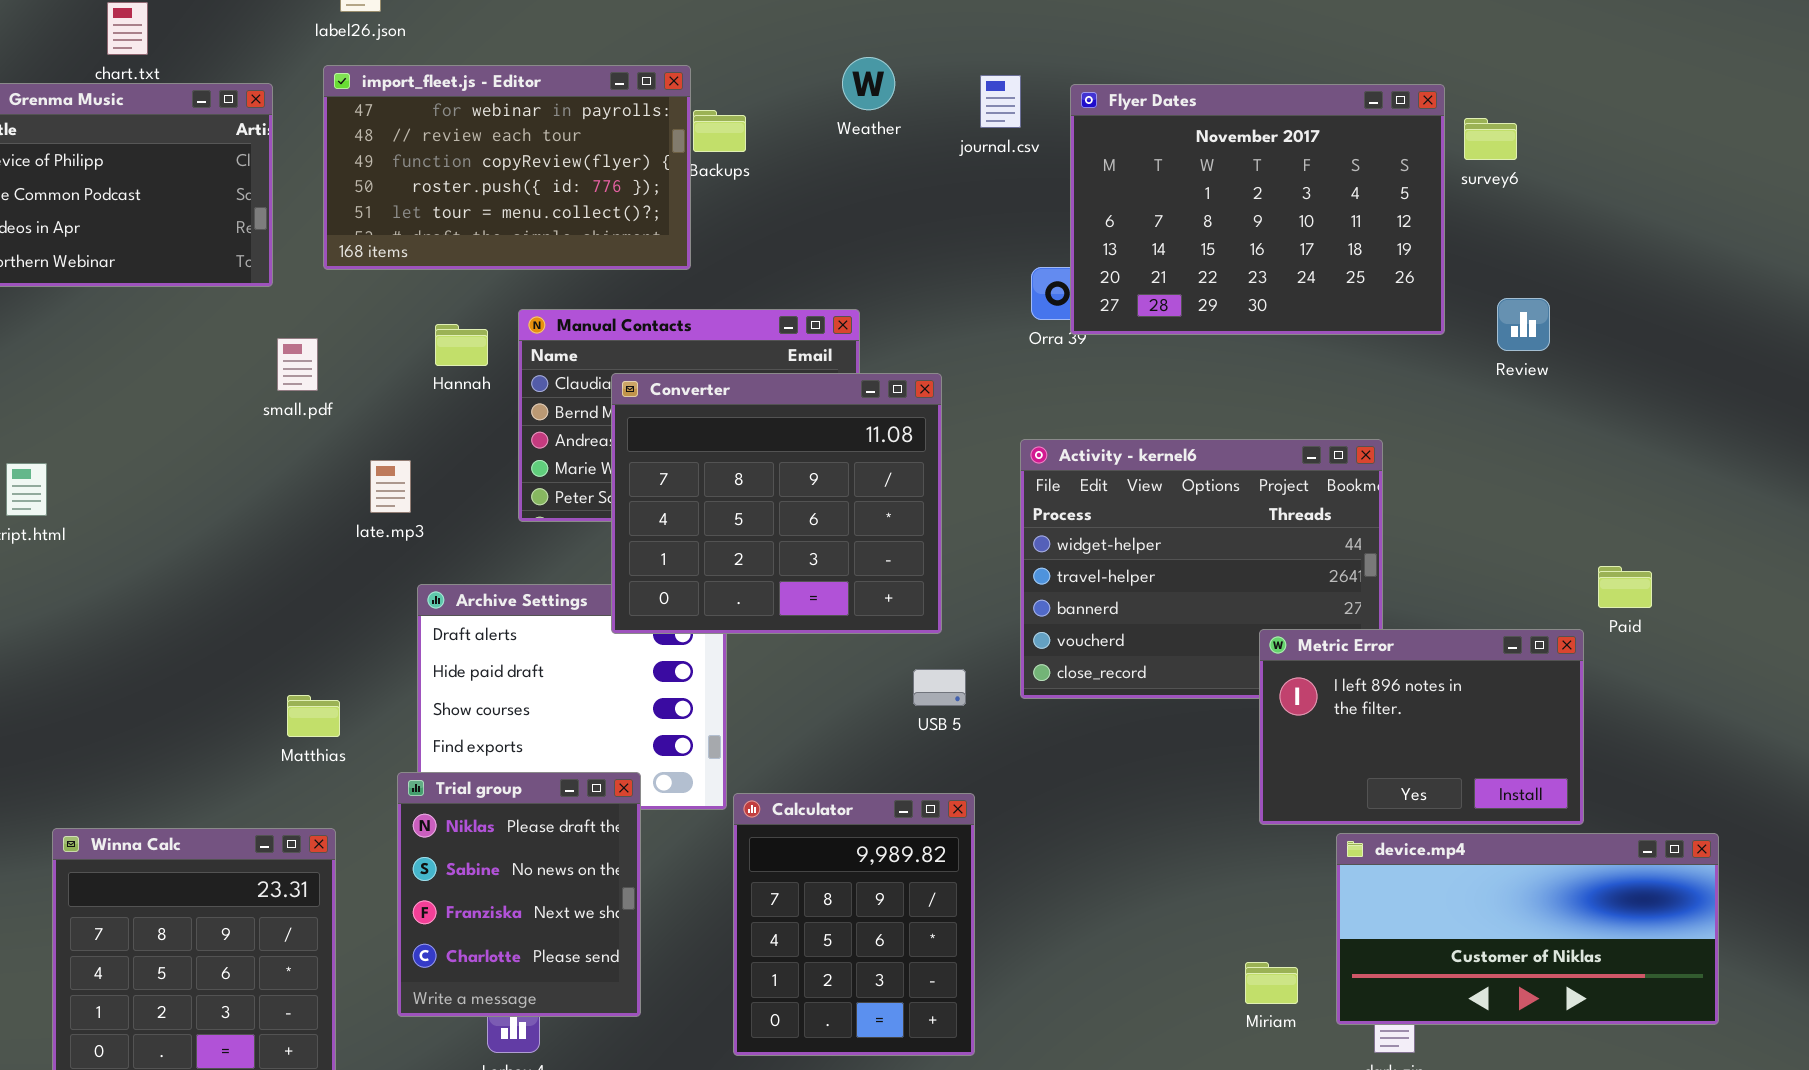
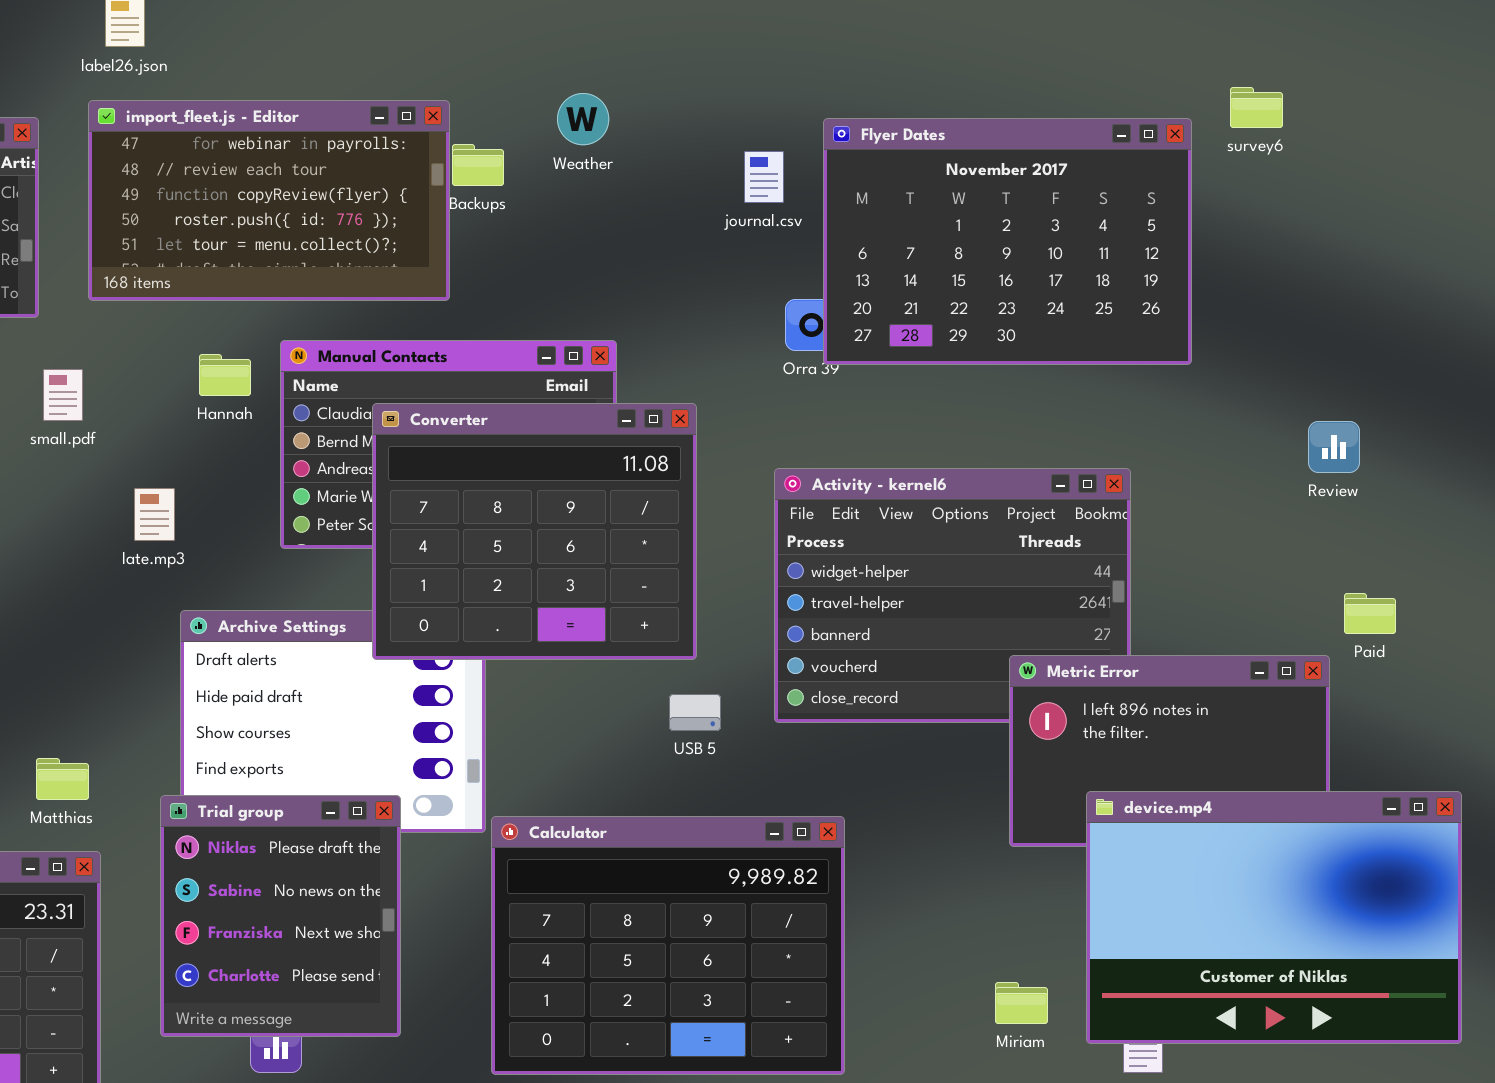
Weather: [842,57,895,110] -> [557,93,609,145], moved
journal.csv: [980,75,1021,128] -> [744,151,784,203], moved
survey6: [1464,118,1517,160] -> [1230,87,1283,128], moved
Review: [1497,298,1550,351] -> [1308,421,1360,473], moved
Matthias: [287,695,340,737] -> [36,758,89,800], moved
Calculator: [733,793,975,1056] -> [491,816,845,1075], resized
device.mp4: [1336,833,1719,1025] -> [1086,791,1462,1044], resized

